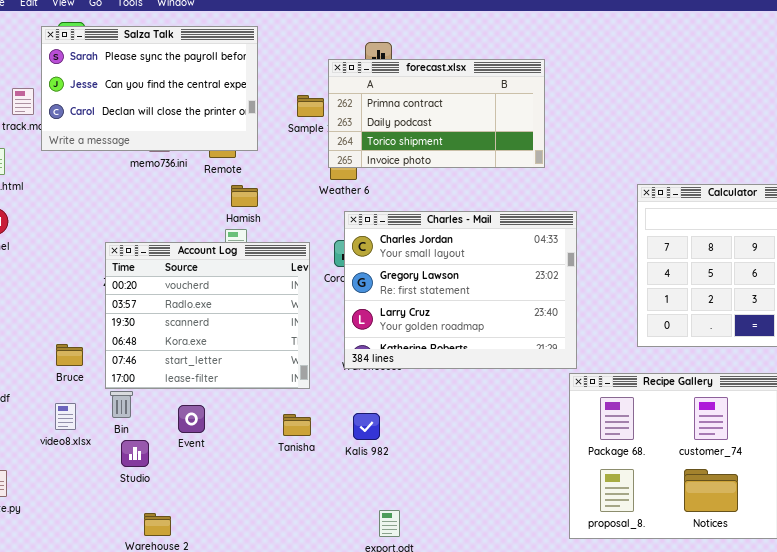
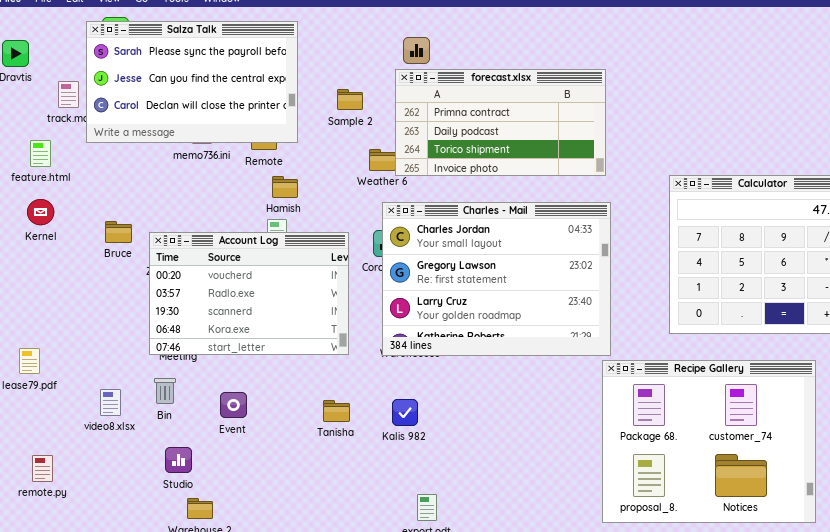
forecast.xlsx: [328,59,545,168] -> [395,69,606,176], moved
Account Log: [105,242,310,389] -> [149,232,349,355], resized
Bruce: [56,344,83,366] -> [105,221,132,243], moved
Studio: [121,440,149,467] -> [165,447,192,473], moved

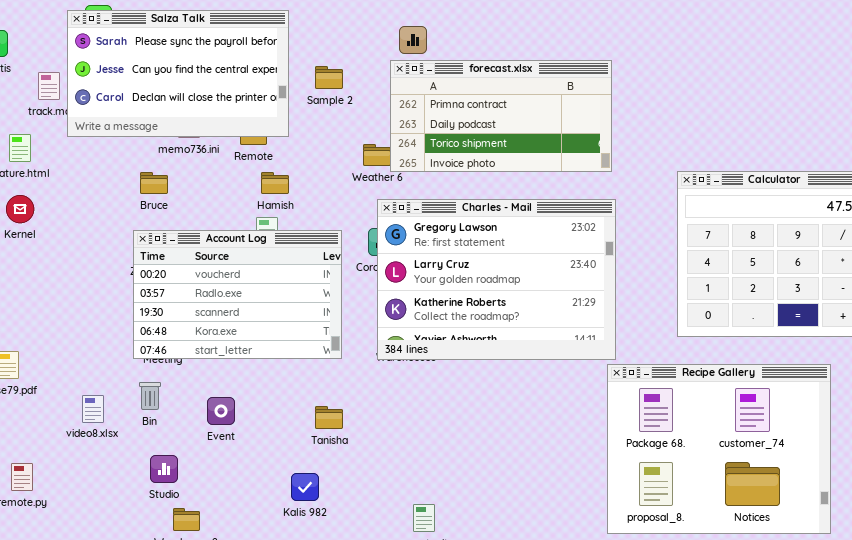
Sample 2: [337,89,363,110] -> [315,66,343,89], moved
Charles - Mail: [382,202,611,356] -> [377,199,616,360], scrolled down 1 row
Bruce: [105,221,132,243] -> [140,172,168,194], moved
Kalis 982: [392,399,418,426] -> [291,473,319,501], moved

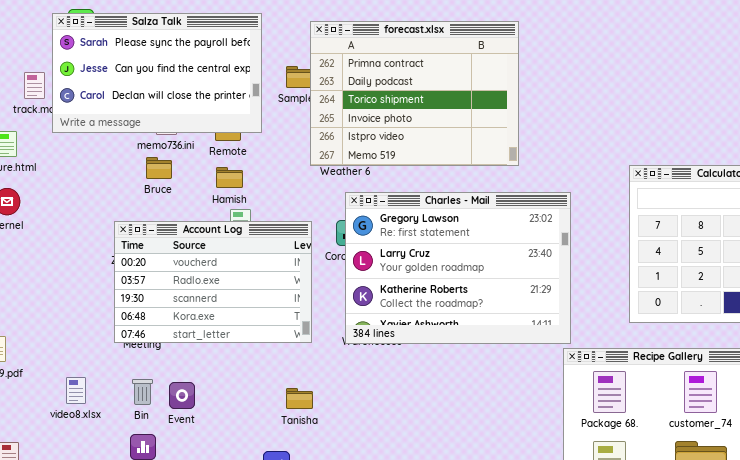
forecast.xlsx: [390,60,612,172] -> [310,21,519,166], moved, resized
Bruce: [140,172,168,194] -> [146,157,172,179], moved
Hamish: [261,172,289,194] -> [216,167,243,188], moved
Bin: [139,382,161,410] -> [132,379,153,405], moved
Event: [207,397,235,425] -> [169,382,195,409], moved

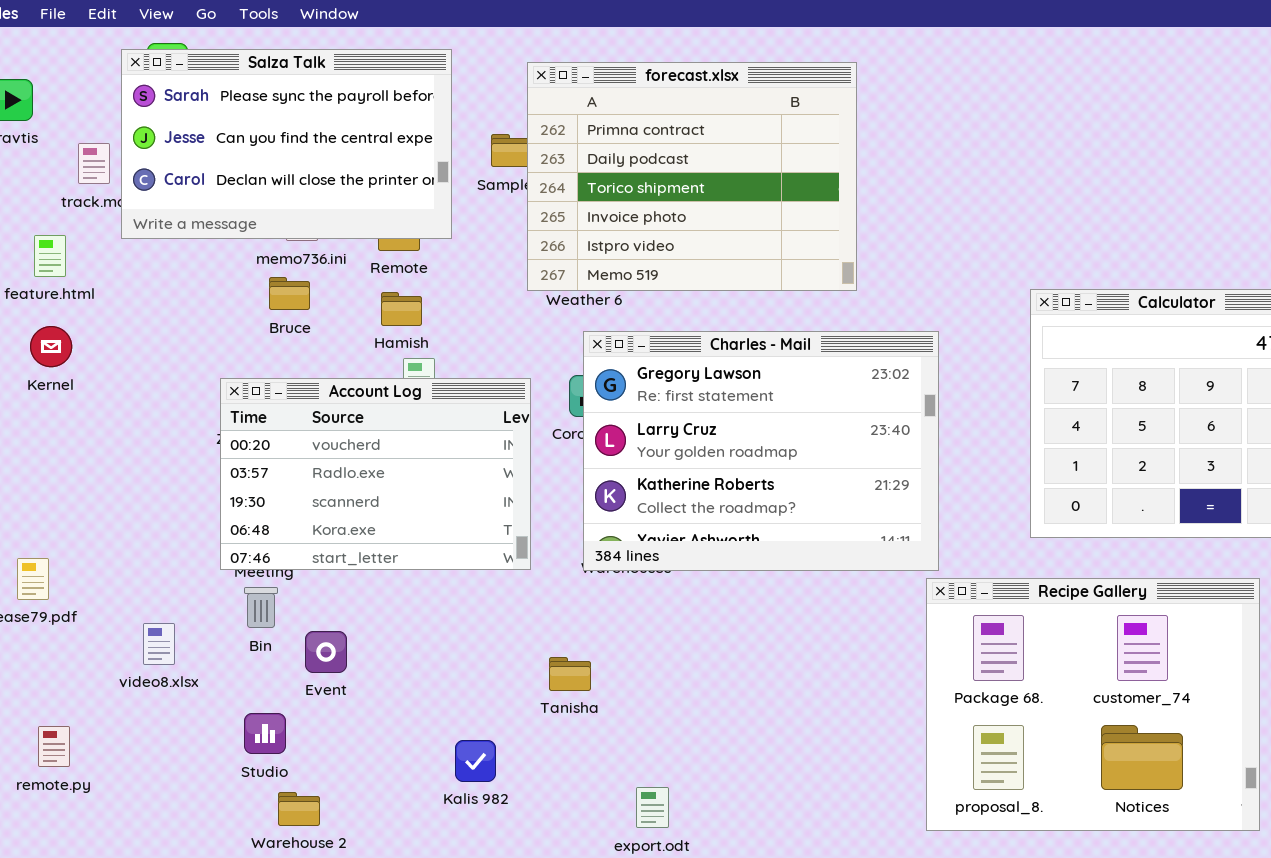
Bin: [132,379,153,405] -> [244,587,278,628], moved
Tanisha: [286,388,313,409] -> [549,657,591,691], moved

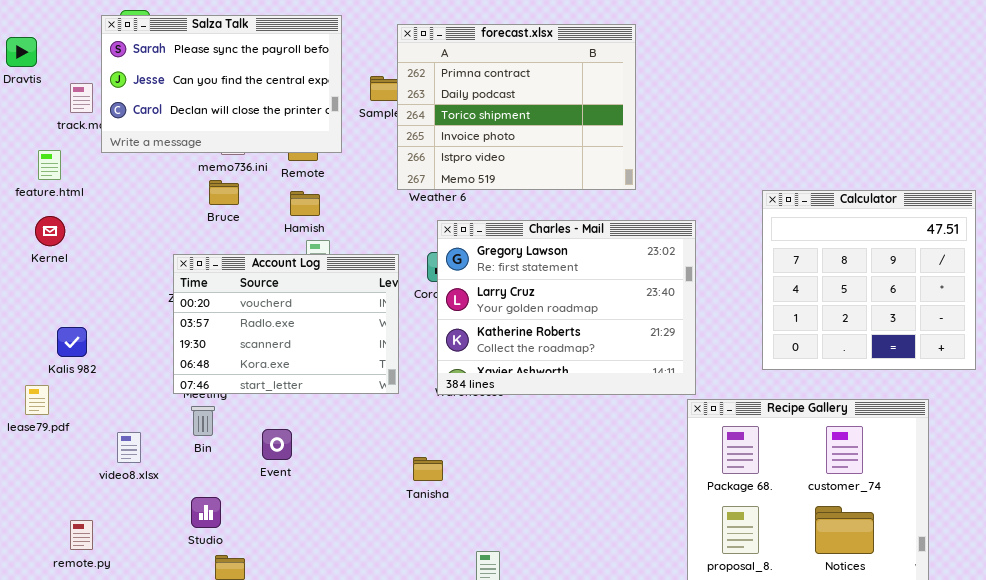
Event: [305,631,347,673] -> [262,429,292,460], moved
remote.py: [38,726,70,767] -> [70,520,93,550], moved
Kalis 982: [455,740,496,782] -> [57,327,87,357], moved

